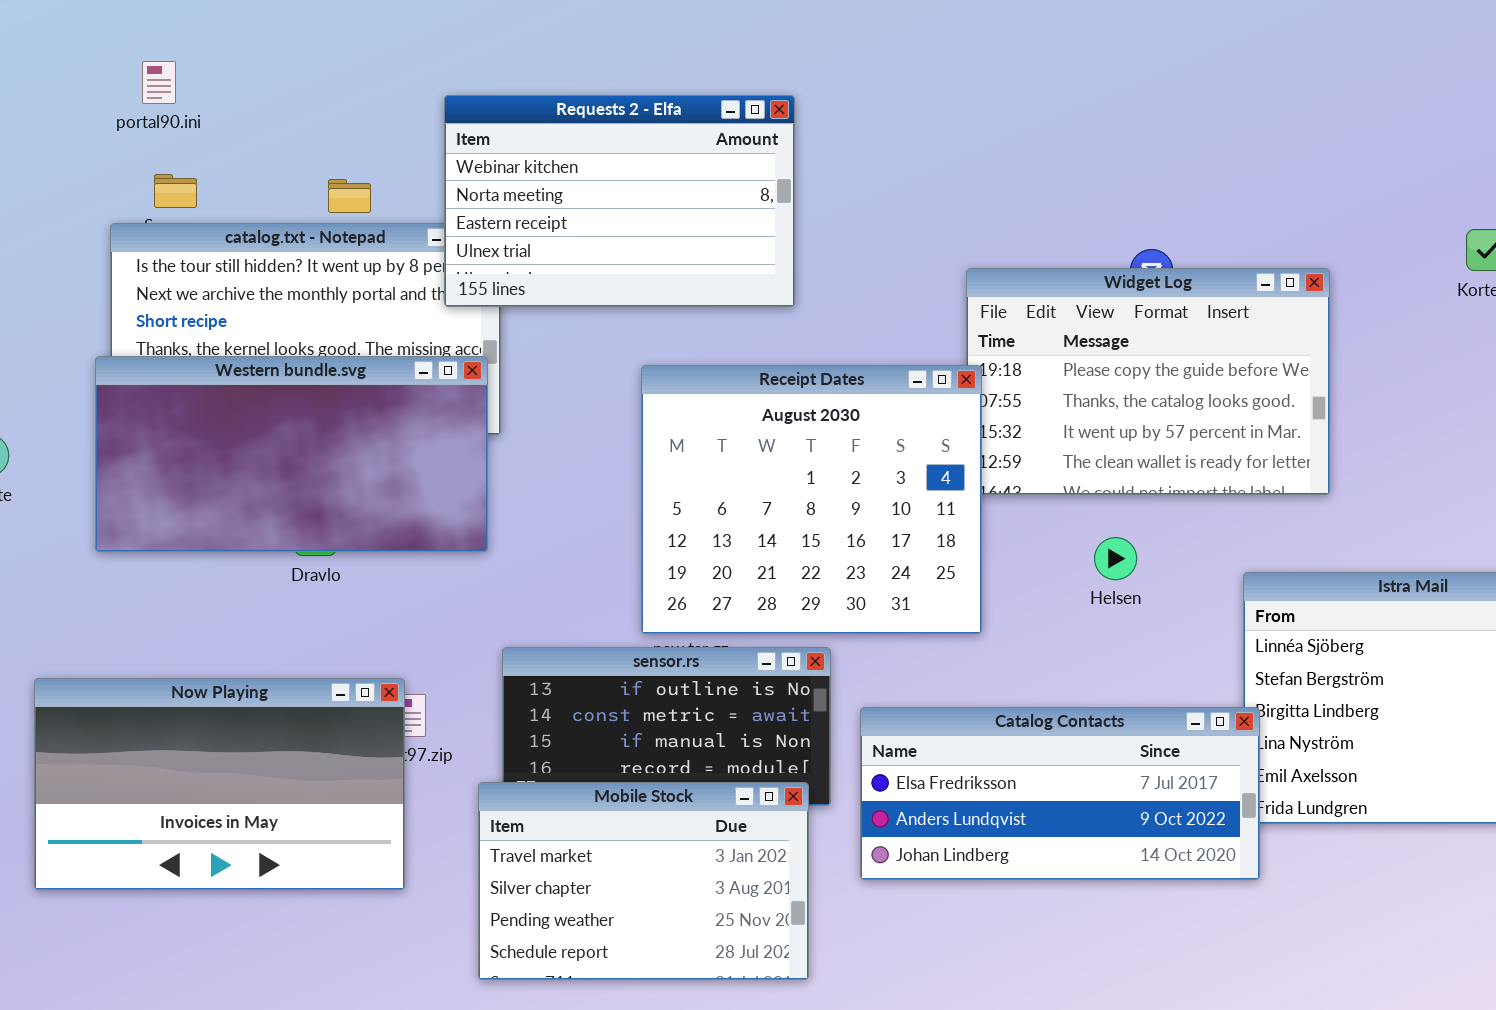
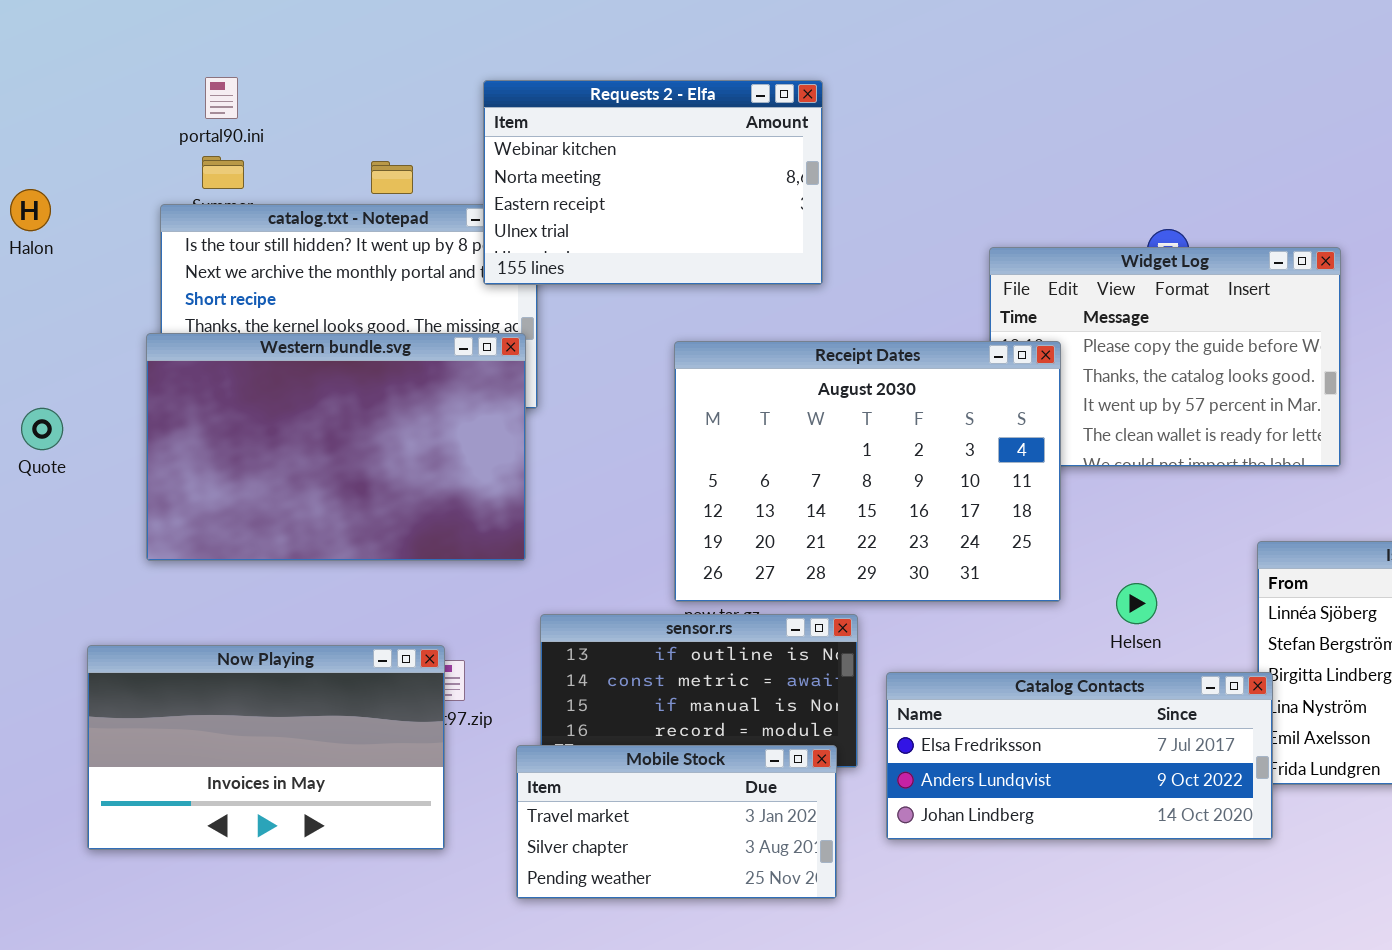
portal90.ini: [142,61,176,104] -> [205,77,238,119], moved
Western bundle.svg: [95,356,488,552] -> [146,333,526,561], resized
Receipt Dates: [641,365,982,634] -> [674,341,1061,602], resized
Helsen: [1094,537,1137,580] -> [1116,583,1157,624], moved
Mobile Stock: [478,782,809,980] -> [516,745,837,899], resized

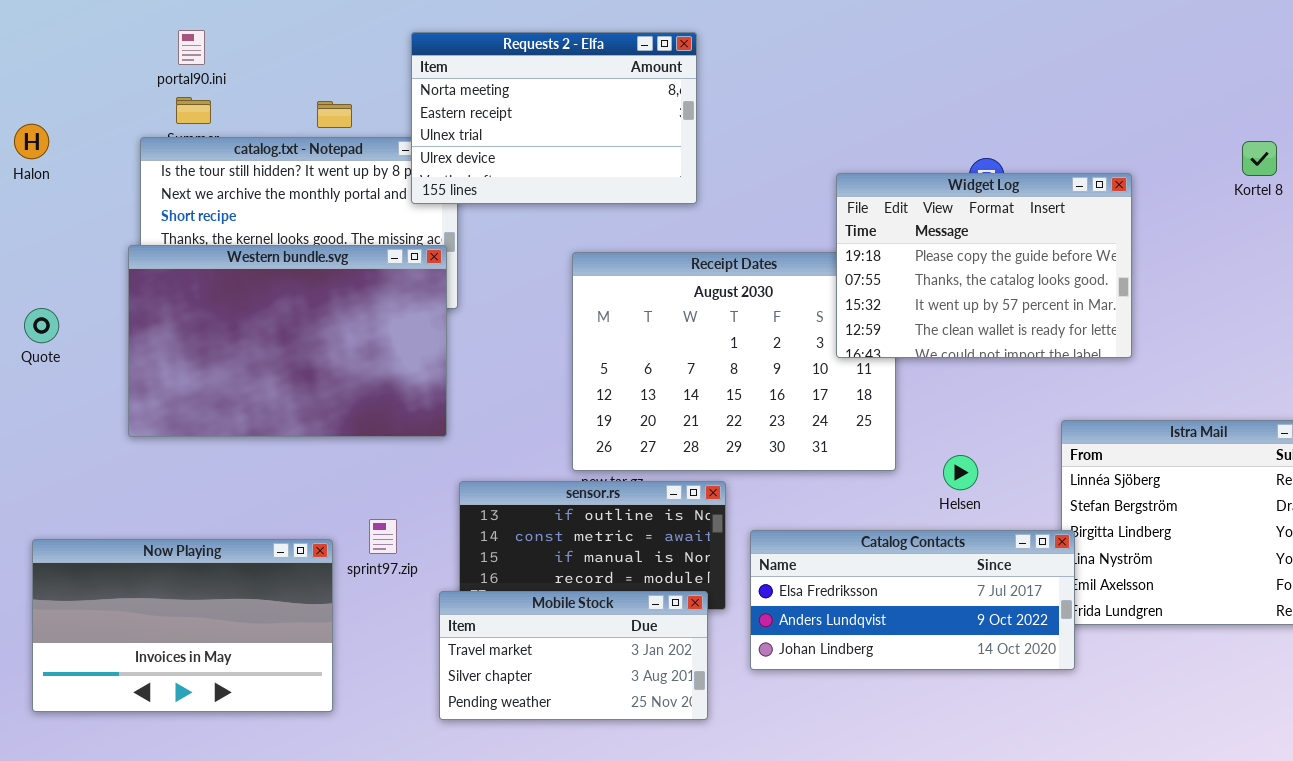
Requests 2 - Elfa: [483,80,823,285] -> [411,32,697,204], scrolled down 1 row
Widget Log: [989,247,1341,467] -> [836,173,1132,358], raised
Now Playing: [87,645,445,850] -> [32,539,333,712], moved

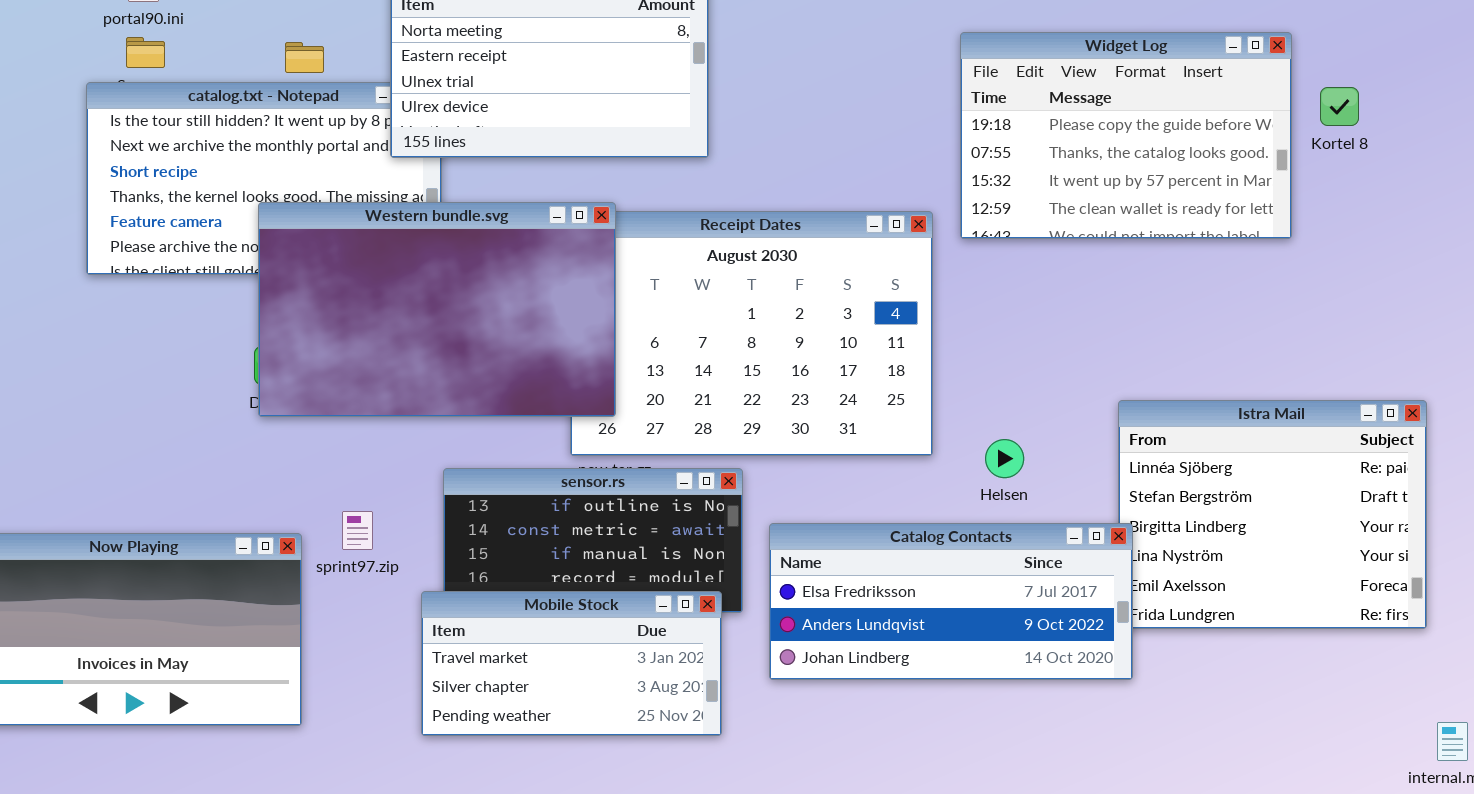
Widget Log: [836,173,1132,358] -> [960,32,1292,239], moved
Western bundle.svg: [128,245,447,437] -> [258,202,616,417], moved

